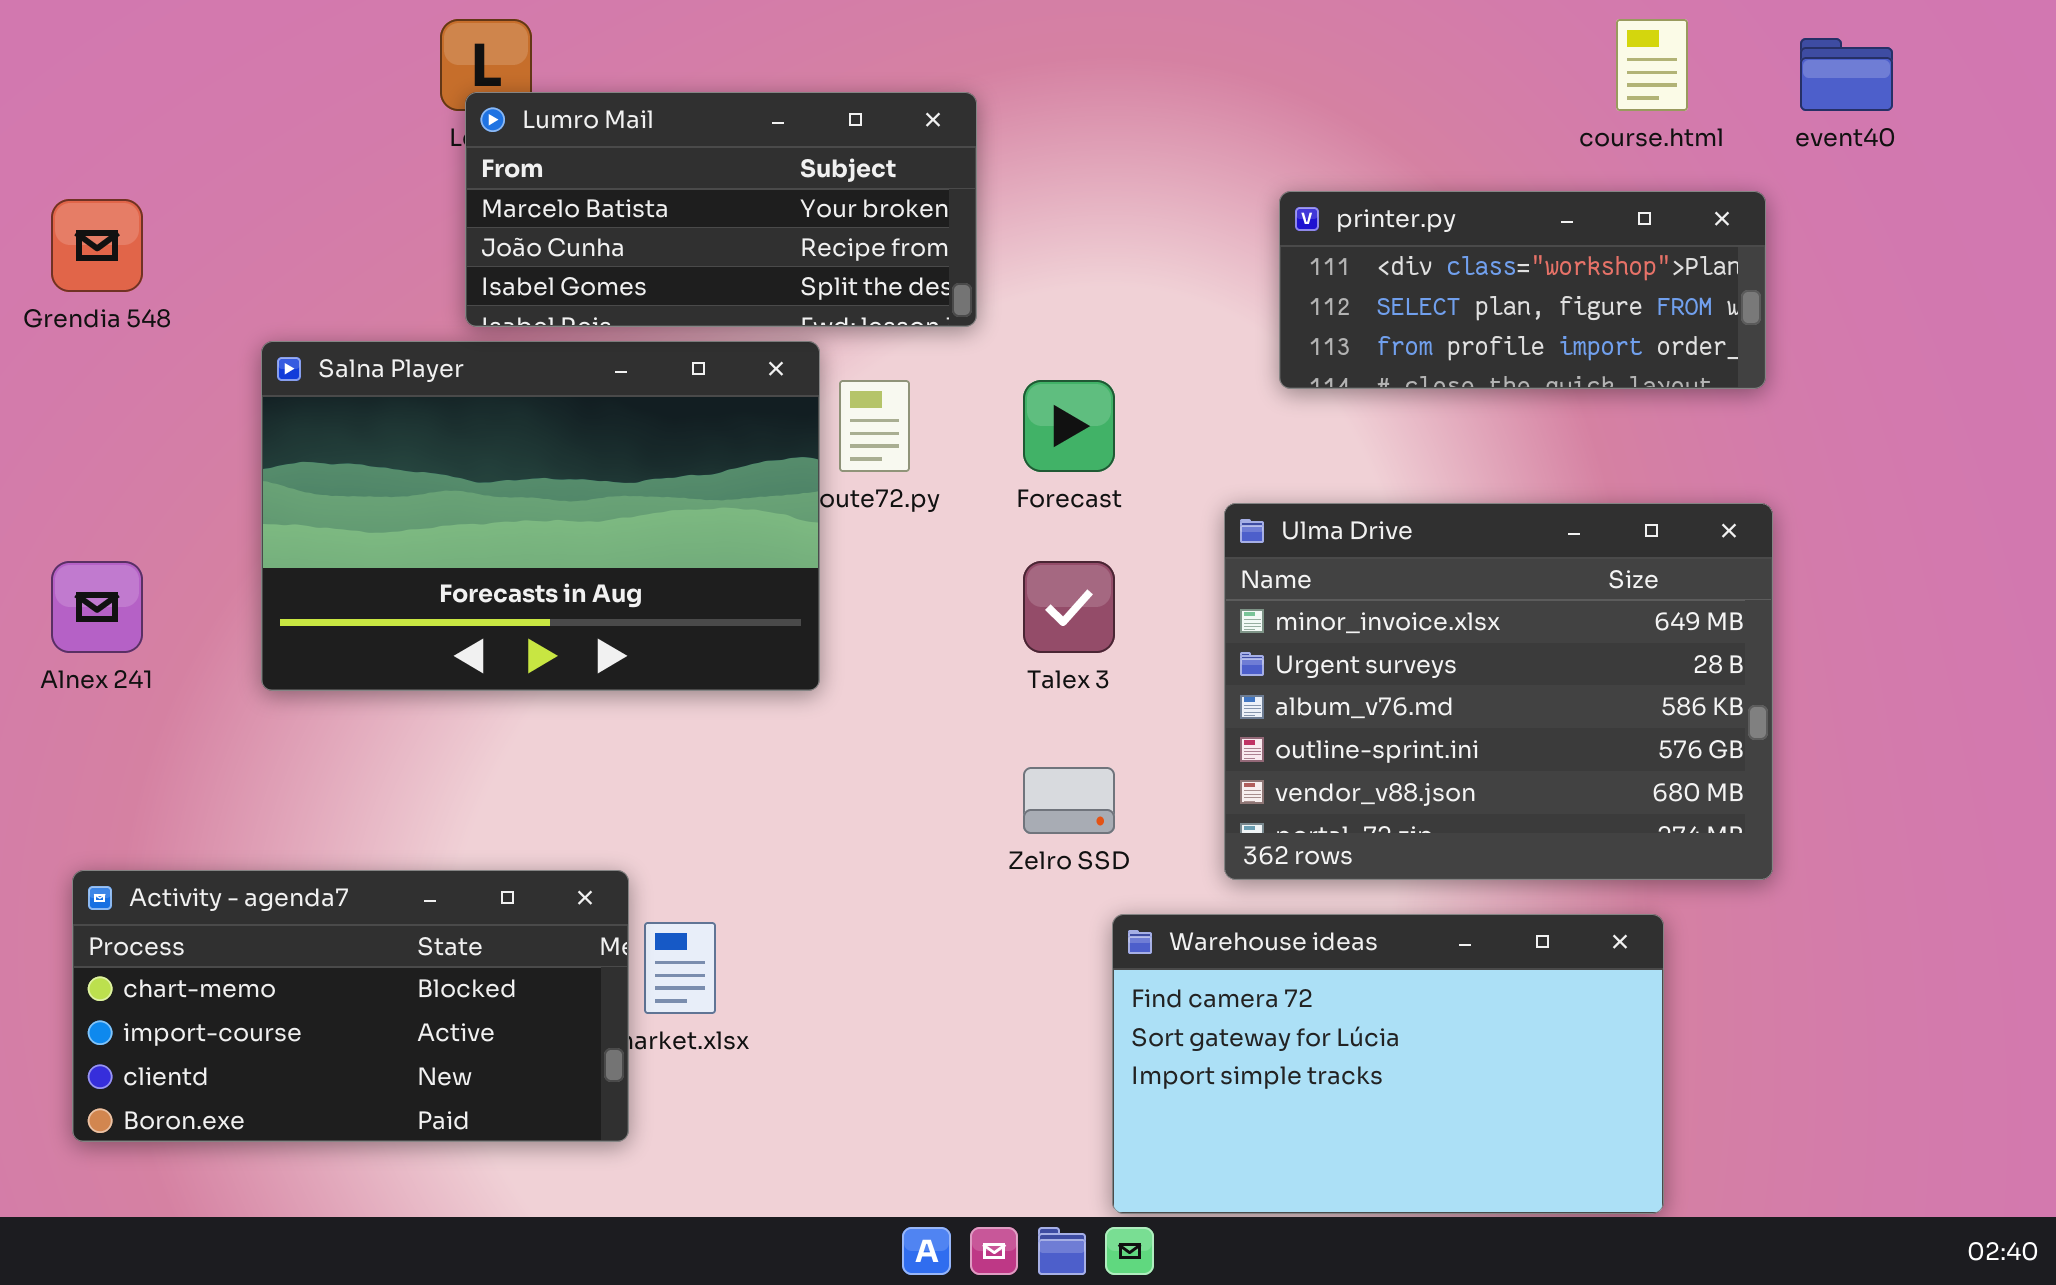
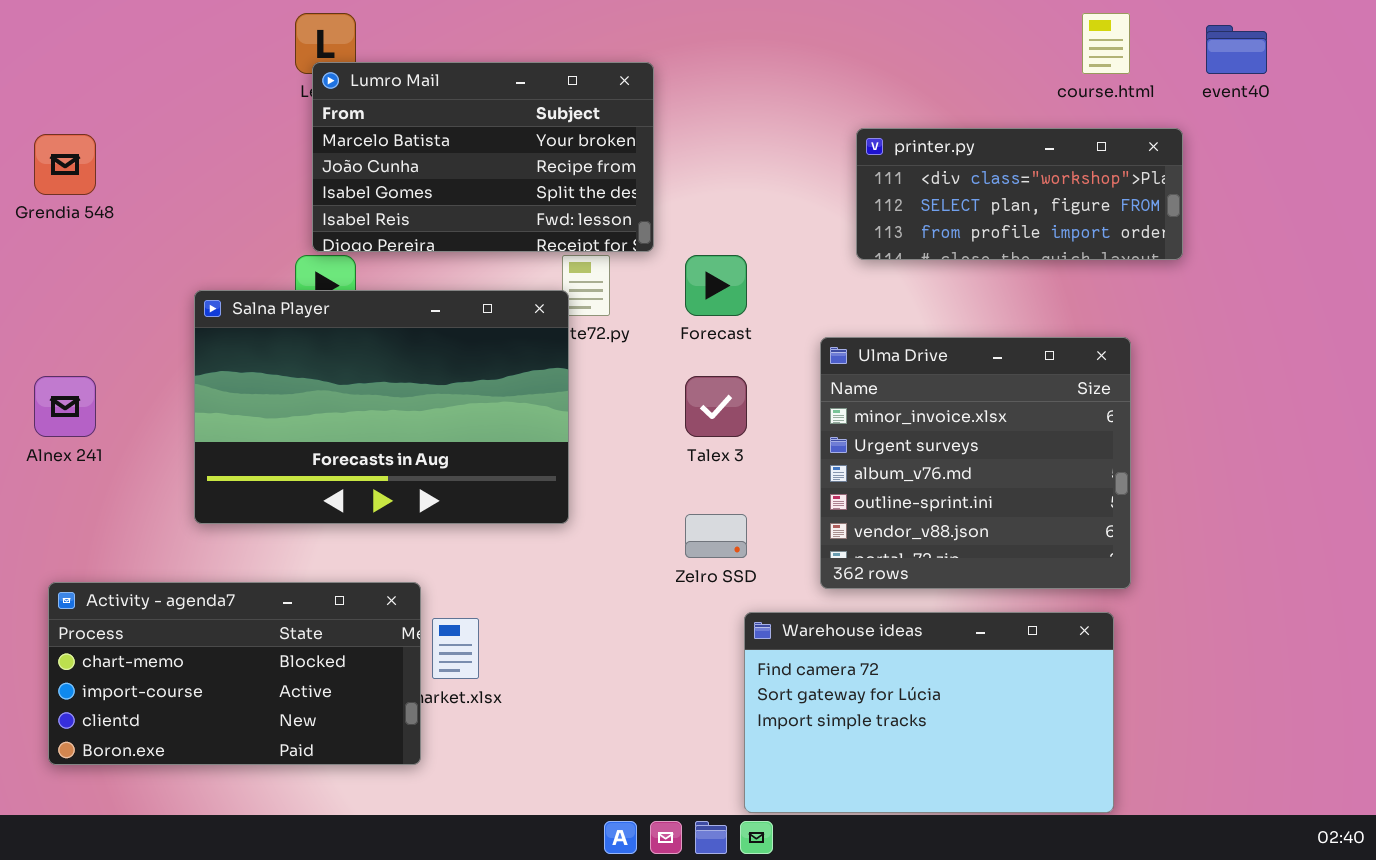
Lumro Mail: [465,92,977,327] -> [312,62,654,252], resized
Salna Player: [261,341,820,691] -> [194,290,569,524], moved
Ulma Drive: [1224,503,1773,880] -> [820,337,1131,589], resized

